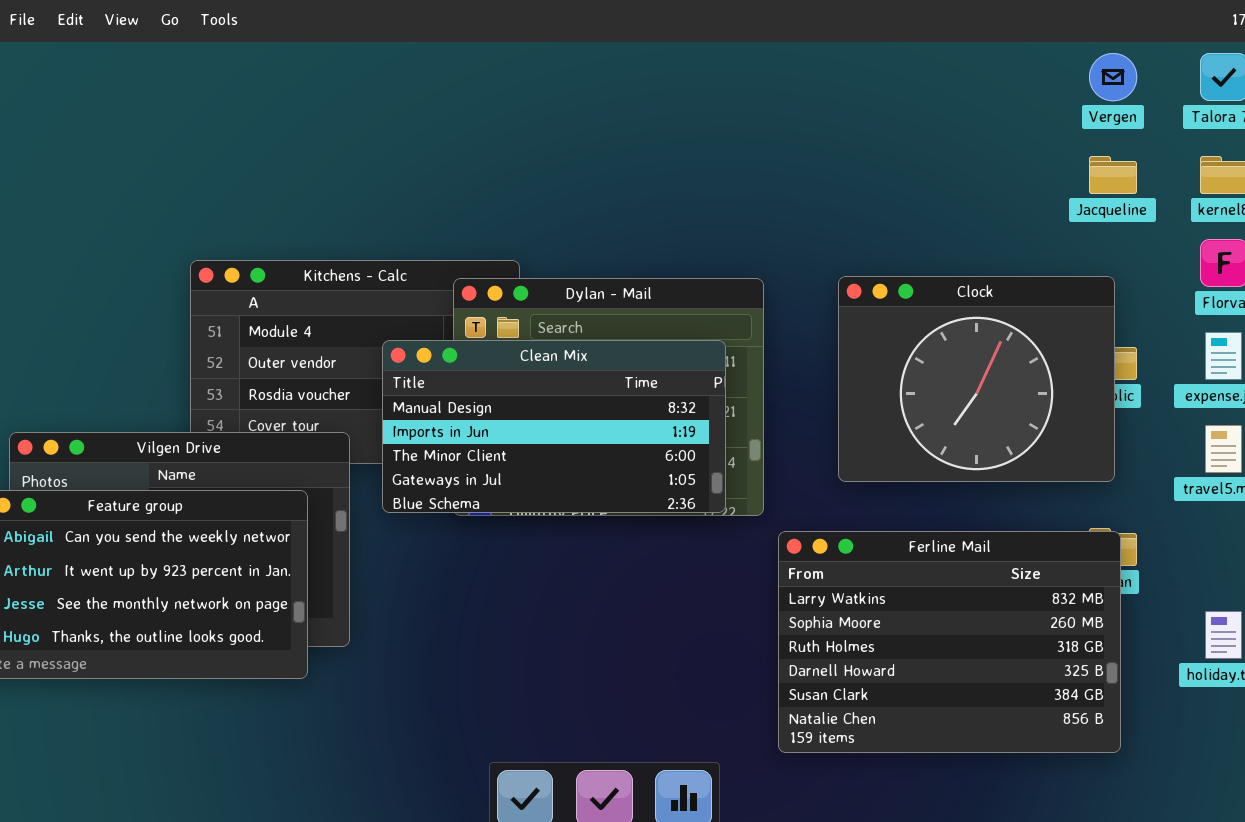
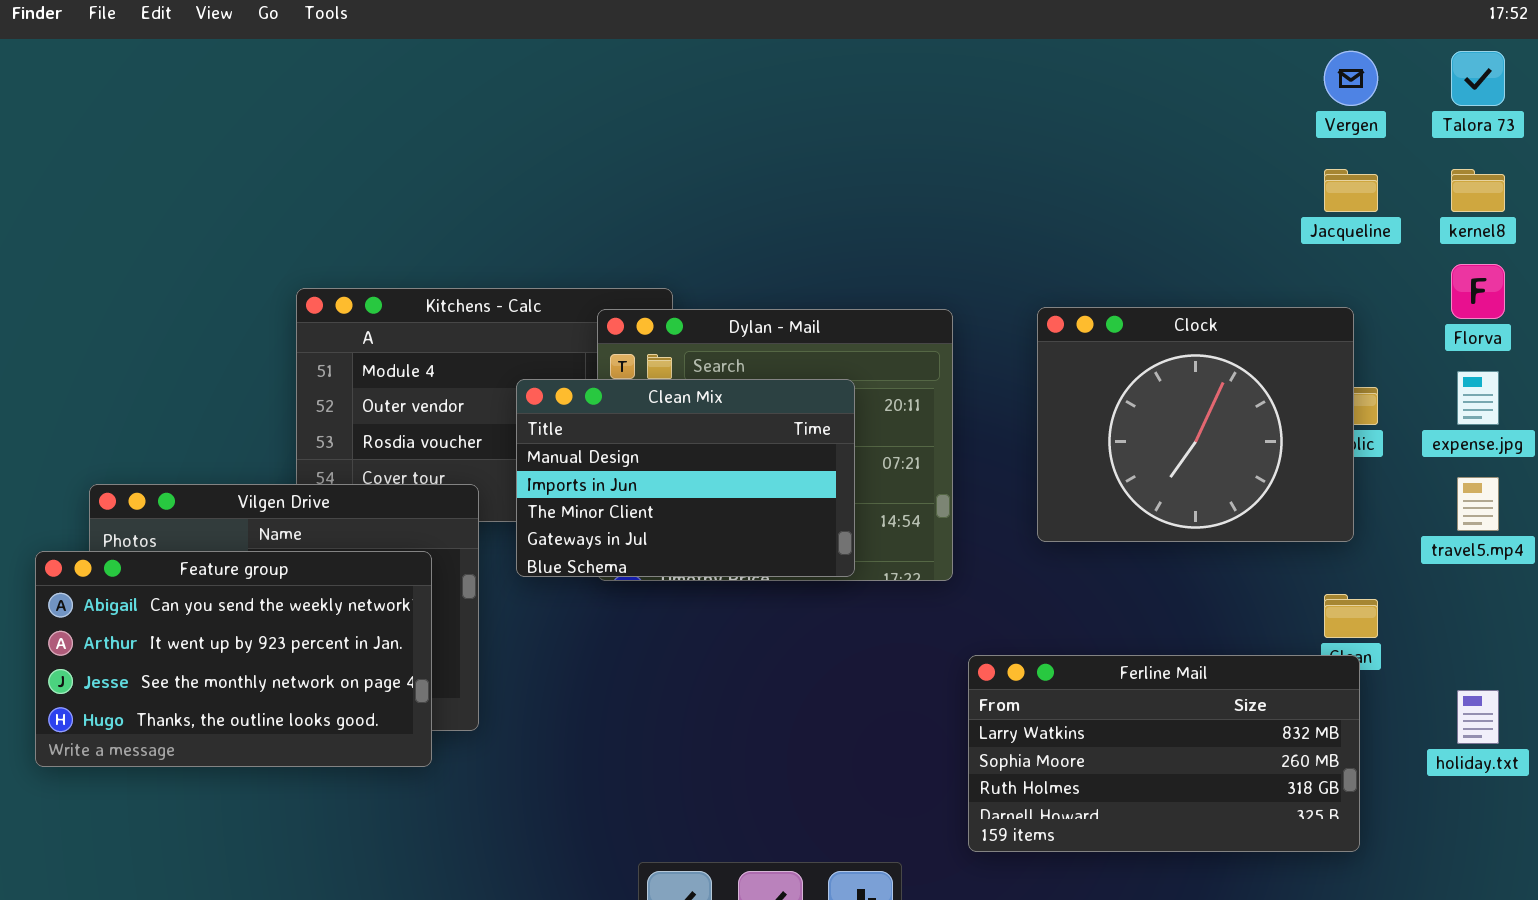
Clean Mix: [382,340,726,513] -> [516,379,855,577], resized
Ferline Mail: [778,531,1121,753] -> [968,655,1360,852], resized

